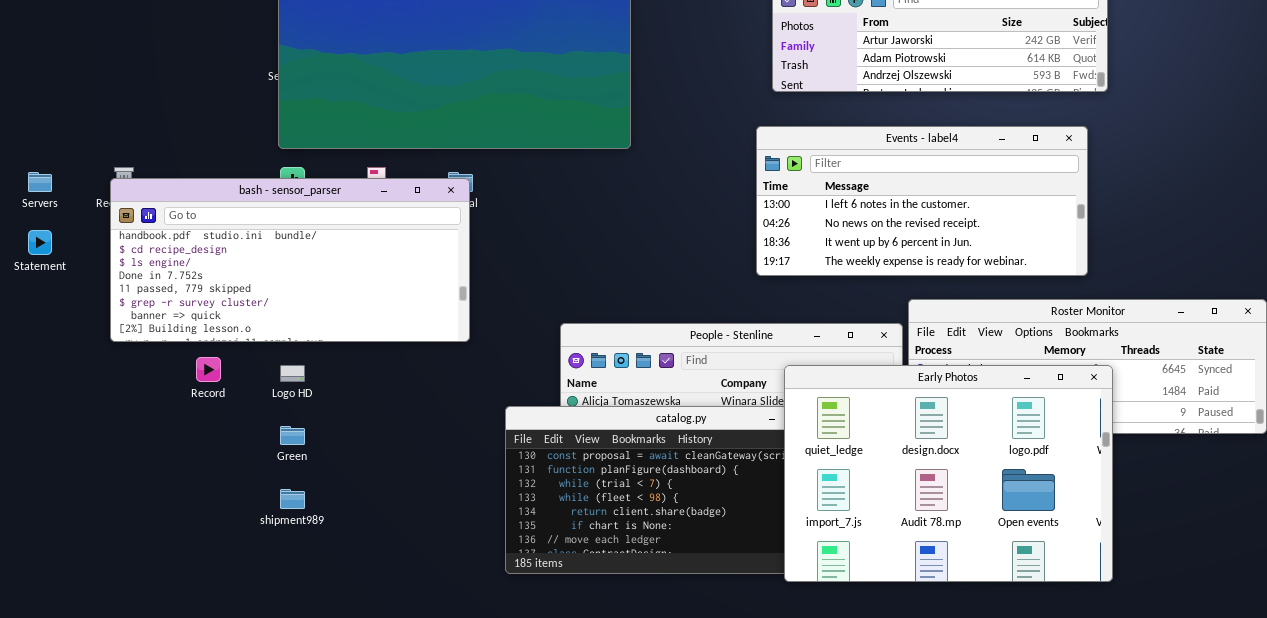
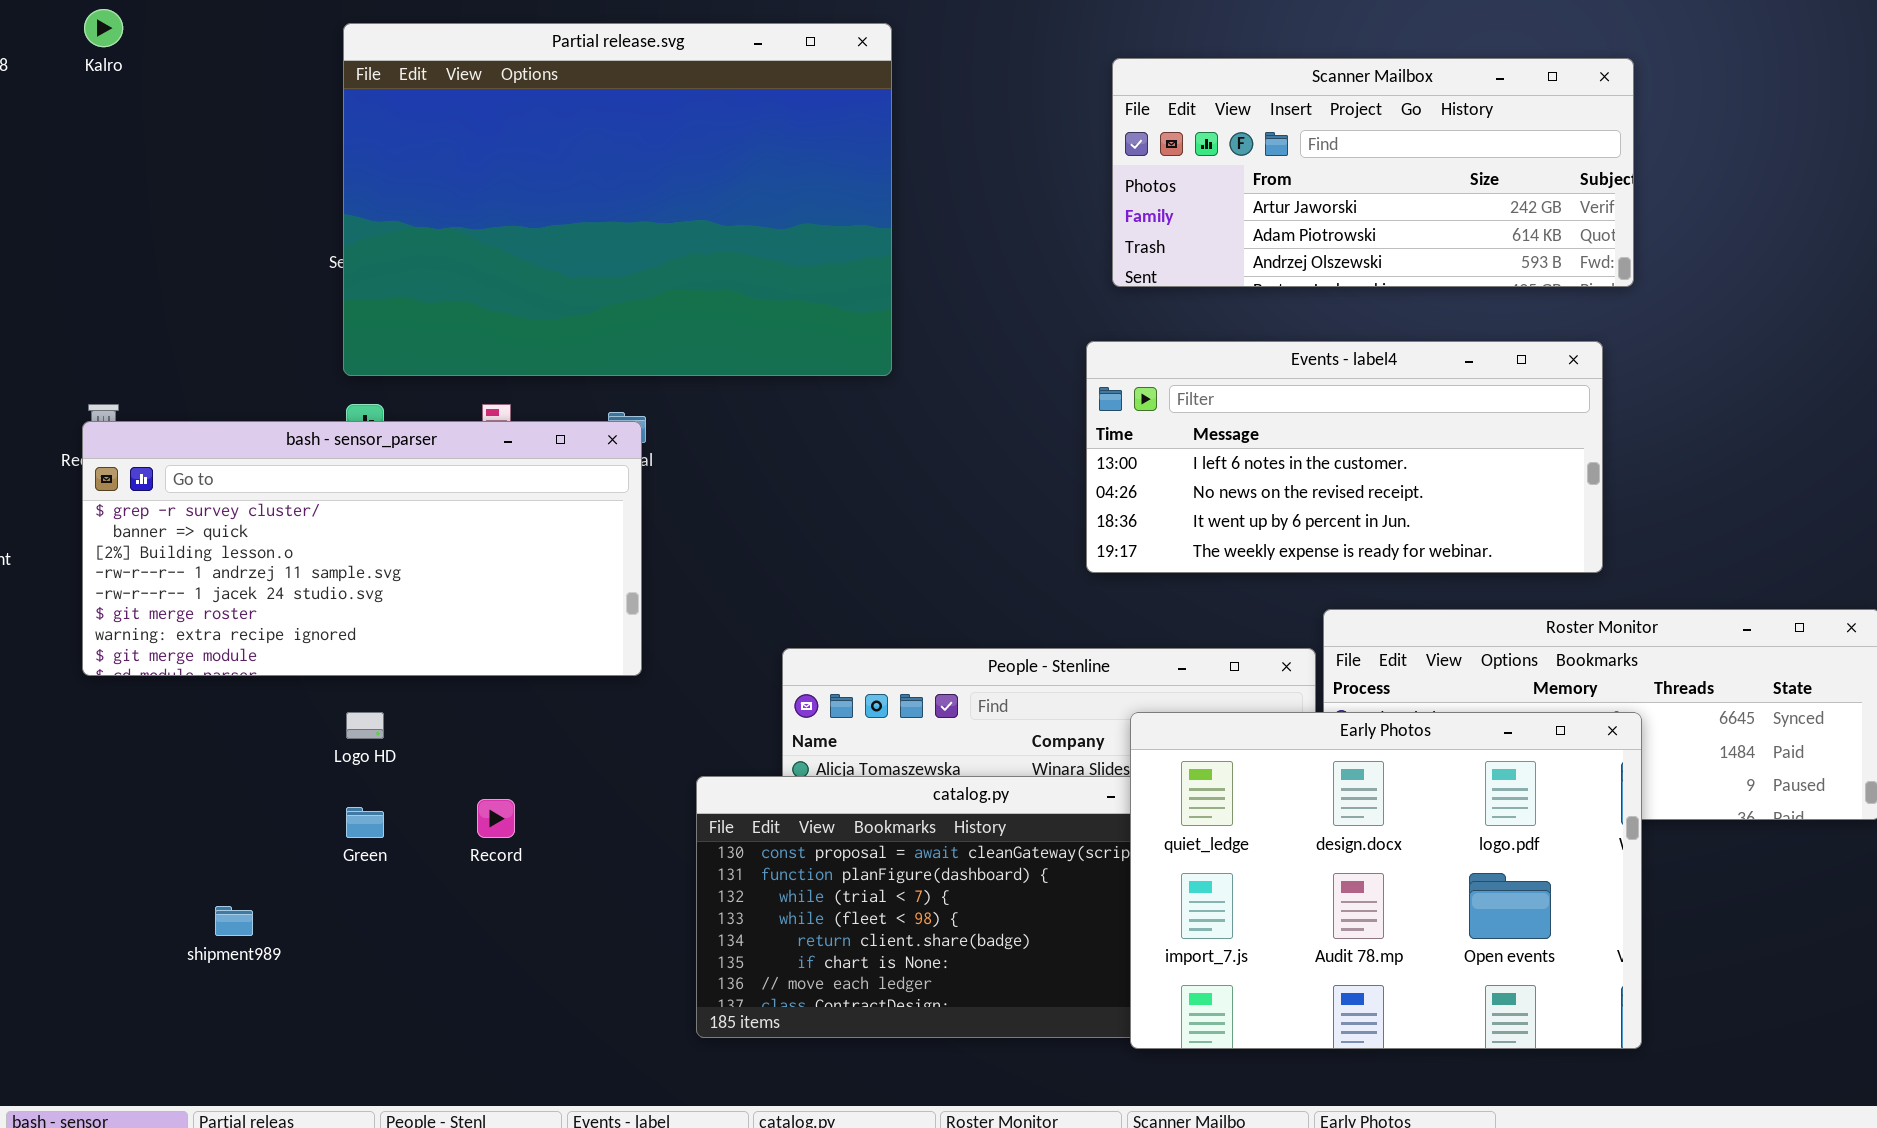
bash - sensor_parser: [110,178,470,342] -> [82,421,642,676], scrolled down 5 rows
Record: [196,357,221,382] -> [477,799,515,838], moved
shipment989: [280,489,305,509] -> [215,906,253,936], moved

